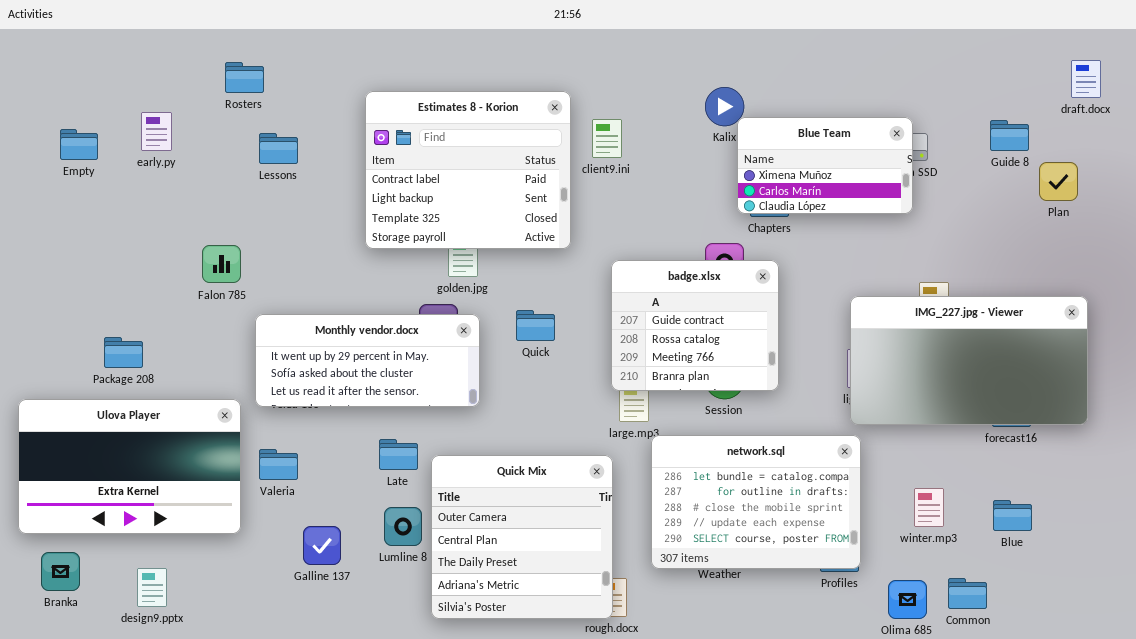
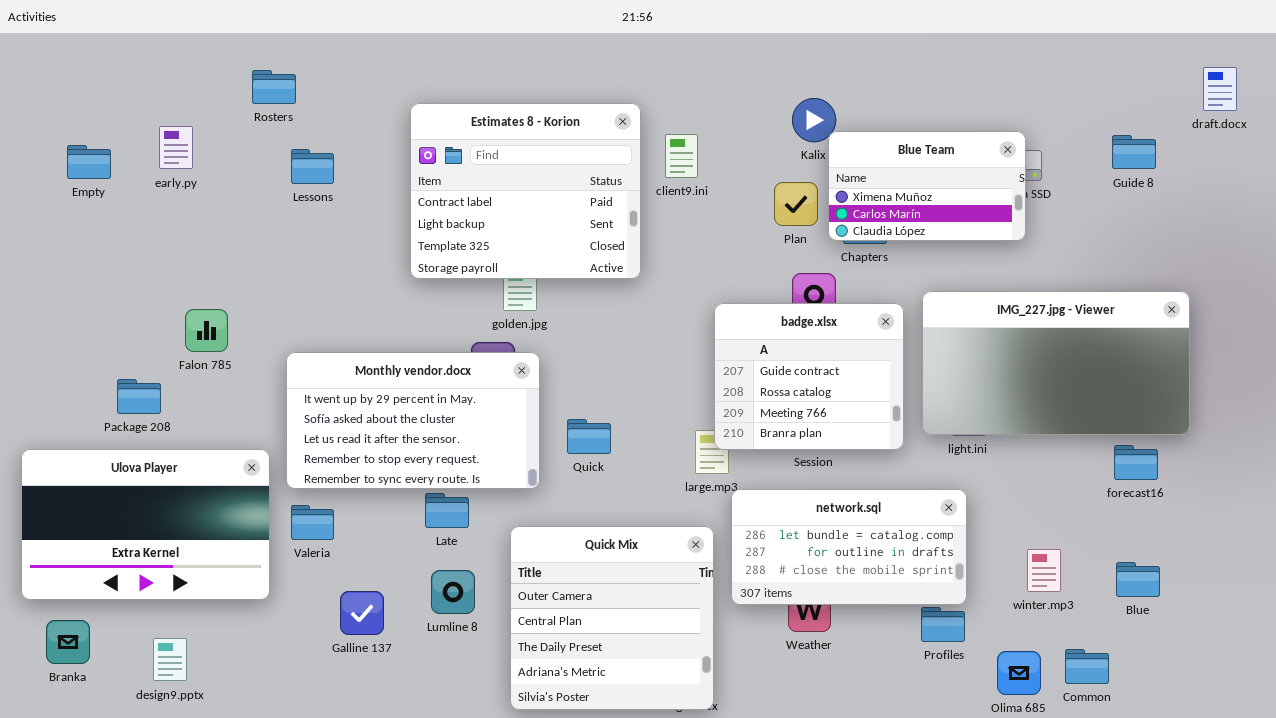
Plan: [1039,162,1078,201] -> [774,182,818,226], moved
Falon 785: [202,245,241,283] -> [185,309,228,352], moved
badge.xlsx: [611,260,779,391] -> [714,303,904,450], moved
IMG_227.jpg - Viewer: [850,296,1088,425] -> [922,291,1190,435], moved
Quick: [516,310,555,341] -> [567,419,611,454], moved
Monthly vendor.docx: [255,314,480,407] -> [286,352,540,489], resized
network.sql: [651,435,861,569] -> [731,489,967,605], resized
Quick Mix: [431,455,613,619] -> [510,526,714,710], moved

